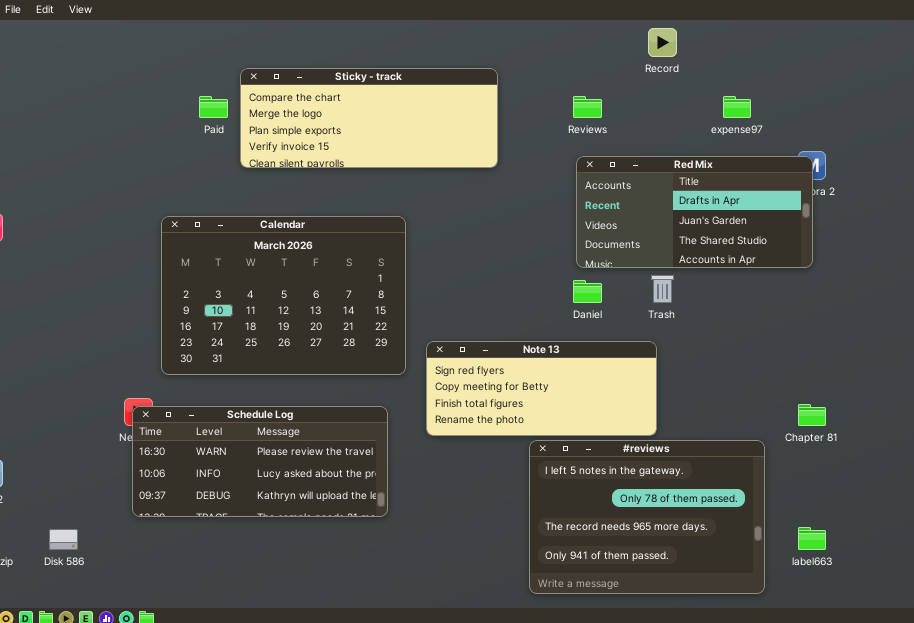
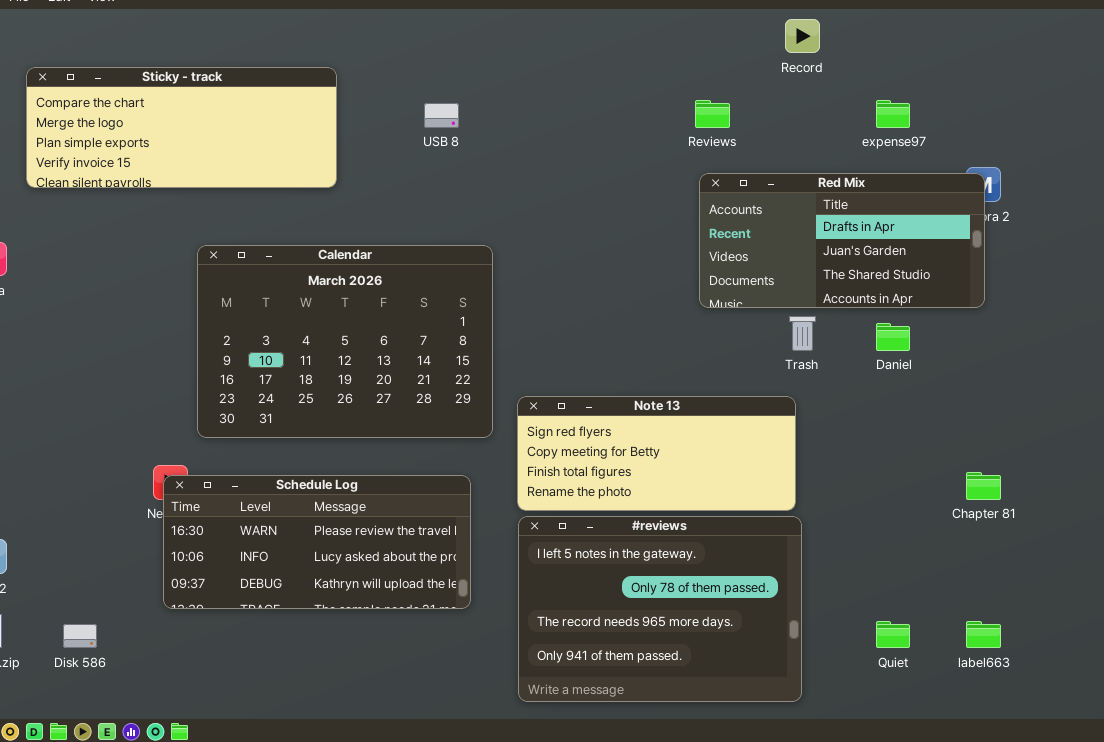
Sticky - track: [240,68,498,168] -> [26,67,337,188], moved
Daniel: [573,280,602,303] -> [876,323,910,351], moved
#reviews: [529,440,765,594] -> [518,516,802,702], moved

